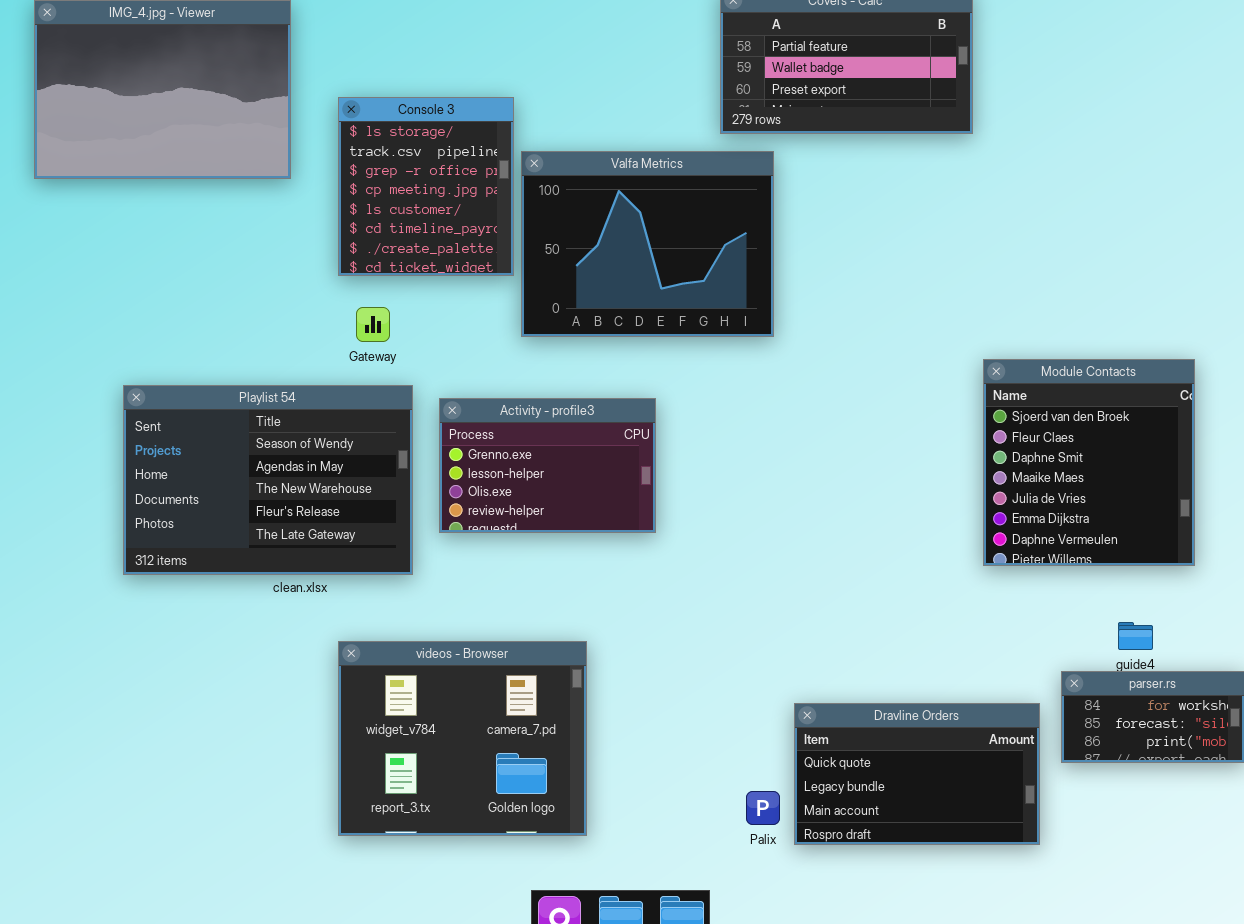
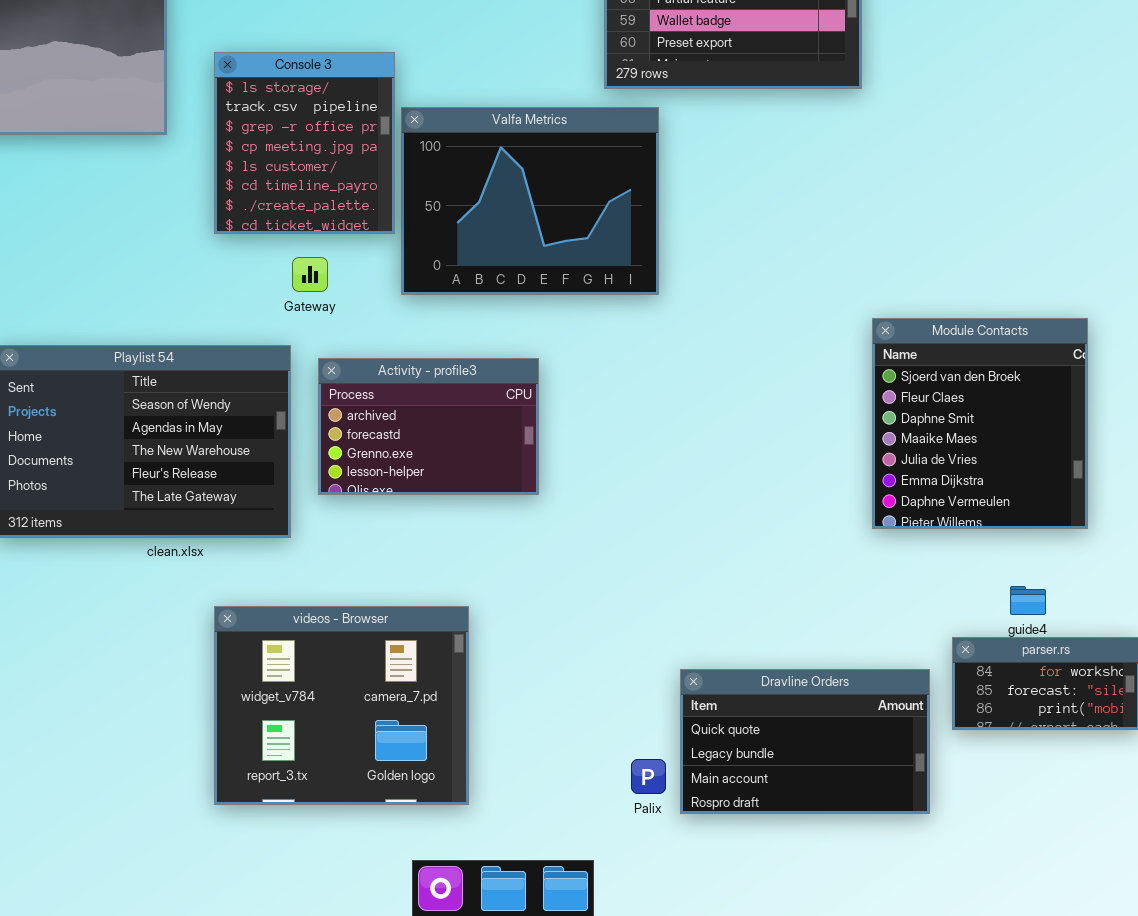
Gateway: [356,307,390,342] -> [292,257,328,292], moved
Activity - profile3: [439,398,656,533] -> [318,358,539,495], scrolled up 2 rows

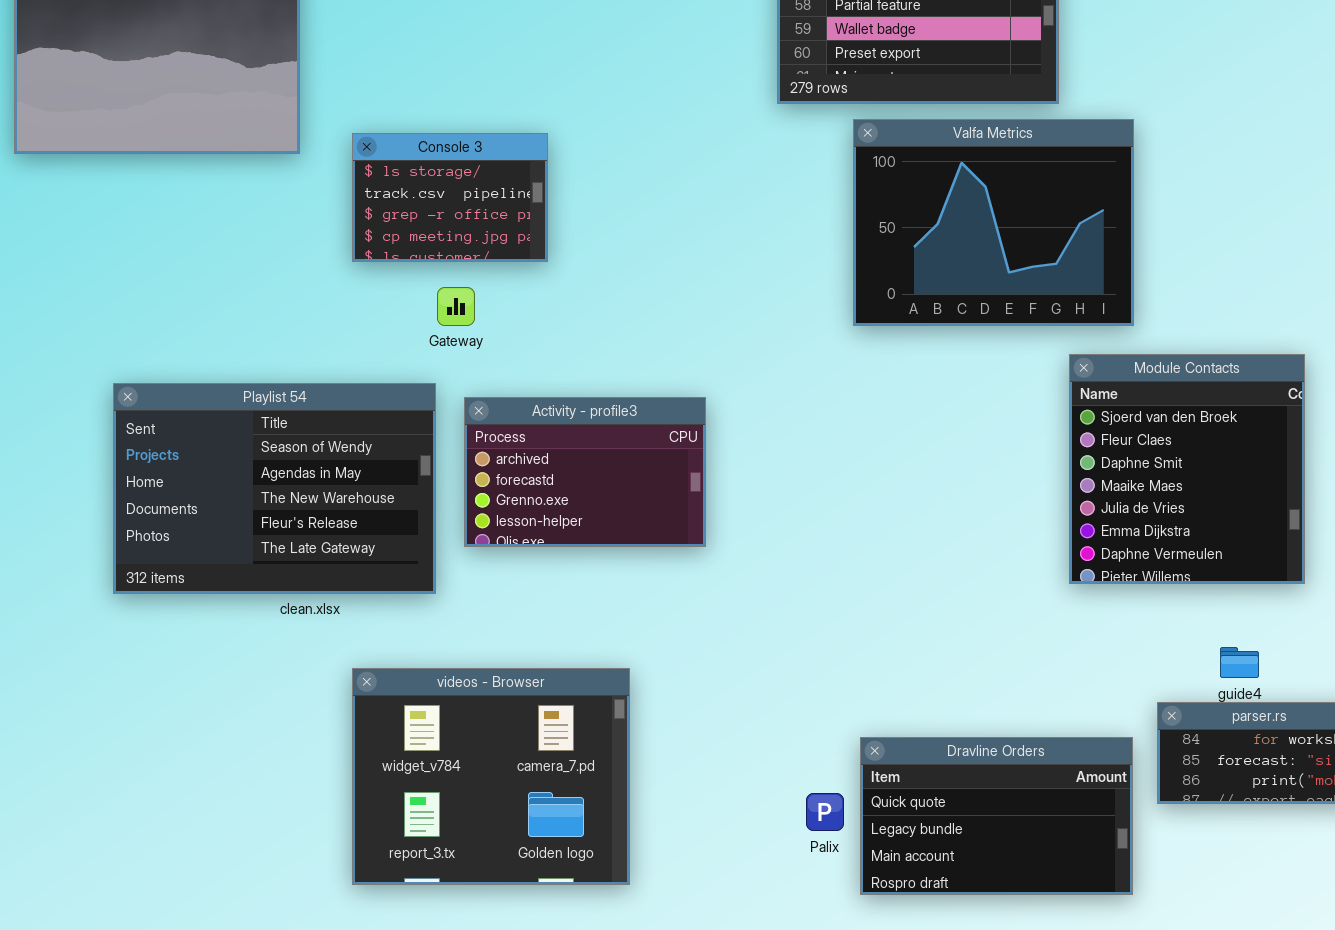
Console 3: [214,52,395,234] -> [352,133,548,262], resized
Valfa Metrics: [401,107,659,295] -> [853,119,1134,326], moved
Palix: [631,759,666,794] -> [806,793,844,831], moved

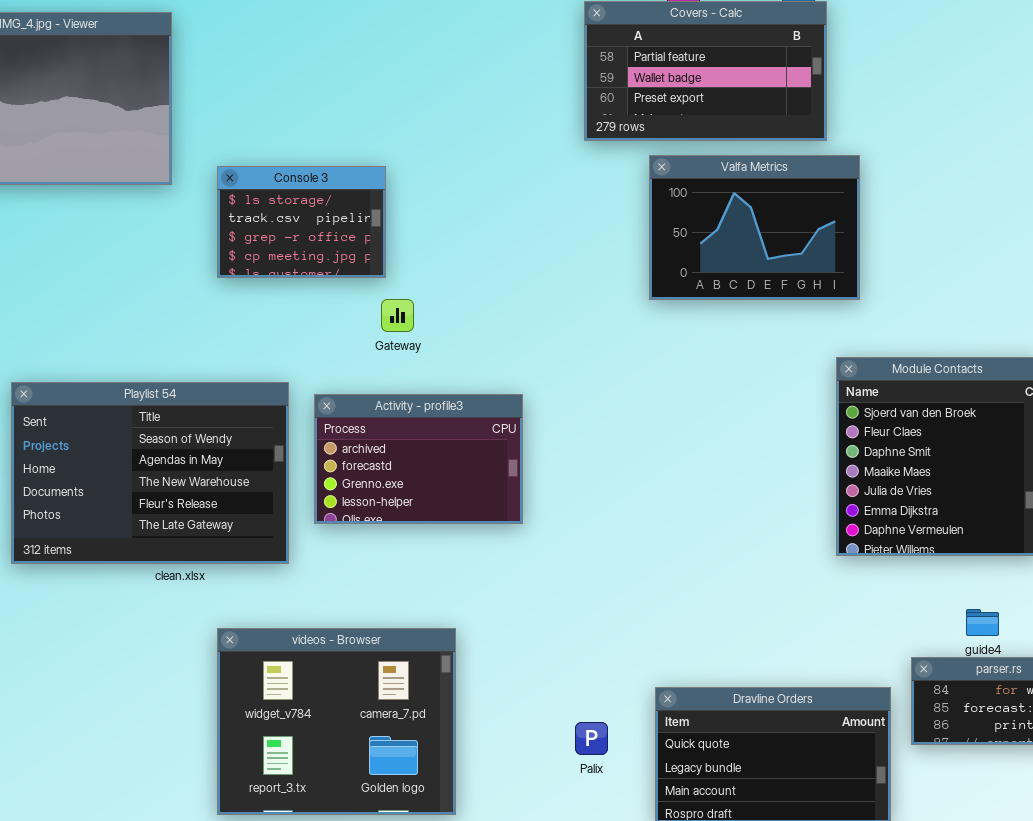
Valfa Metrics: [853,119,1134,326] -> [649,155,860,300], resized
Gateway: [437,287,475,326] -> [381,299,414,332], moved
Palix: [806,793,844,831] -> [575,722,608,755], moved

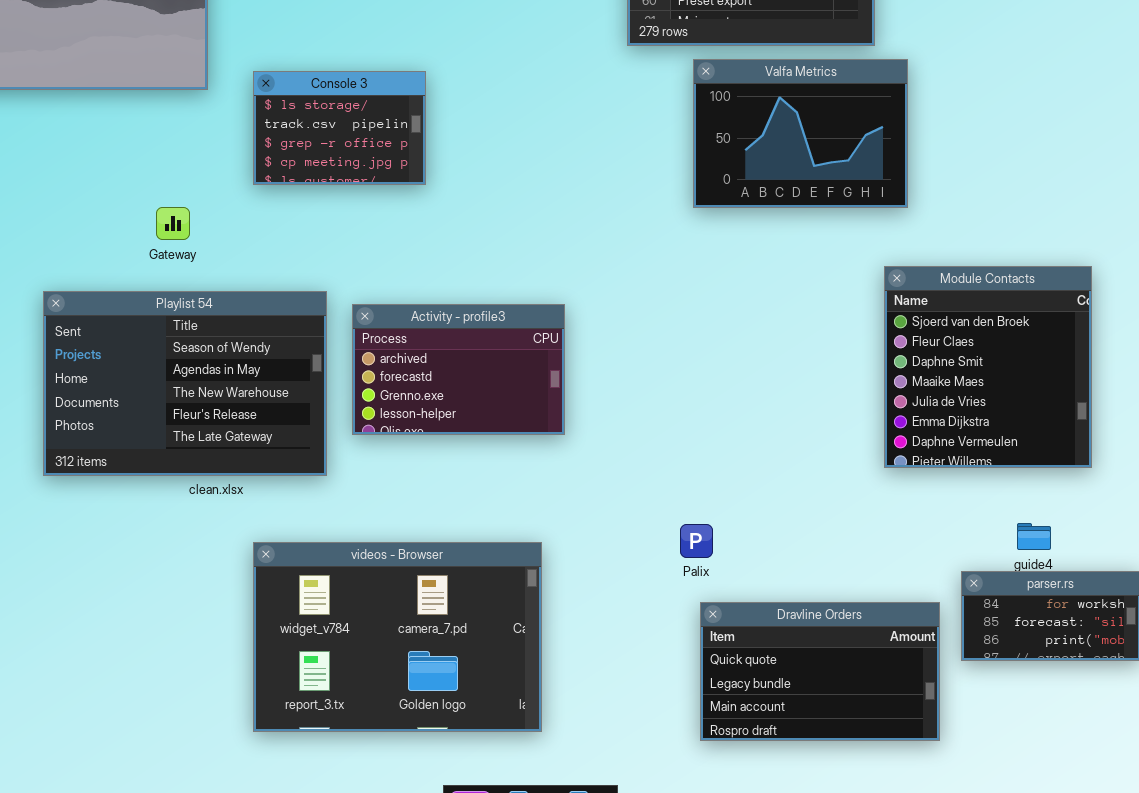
Gateway: [381,299,414,332] -> [156,207,190,240], moved
videos - Browser: [217,628,456,815] -> [253,542,542,732], resized
Palix: [575,722,608,755] -> [680,524,713,558], moved

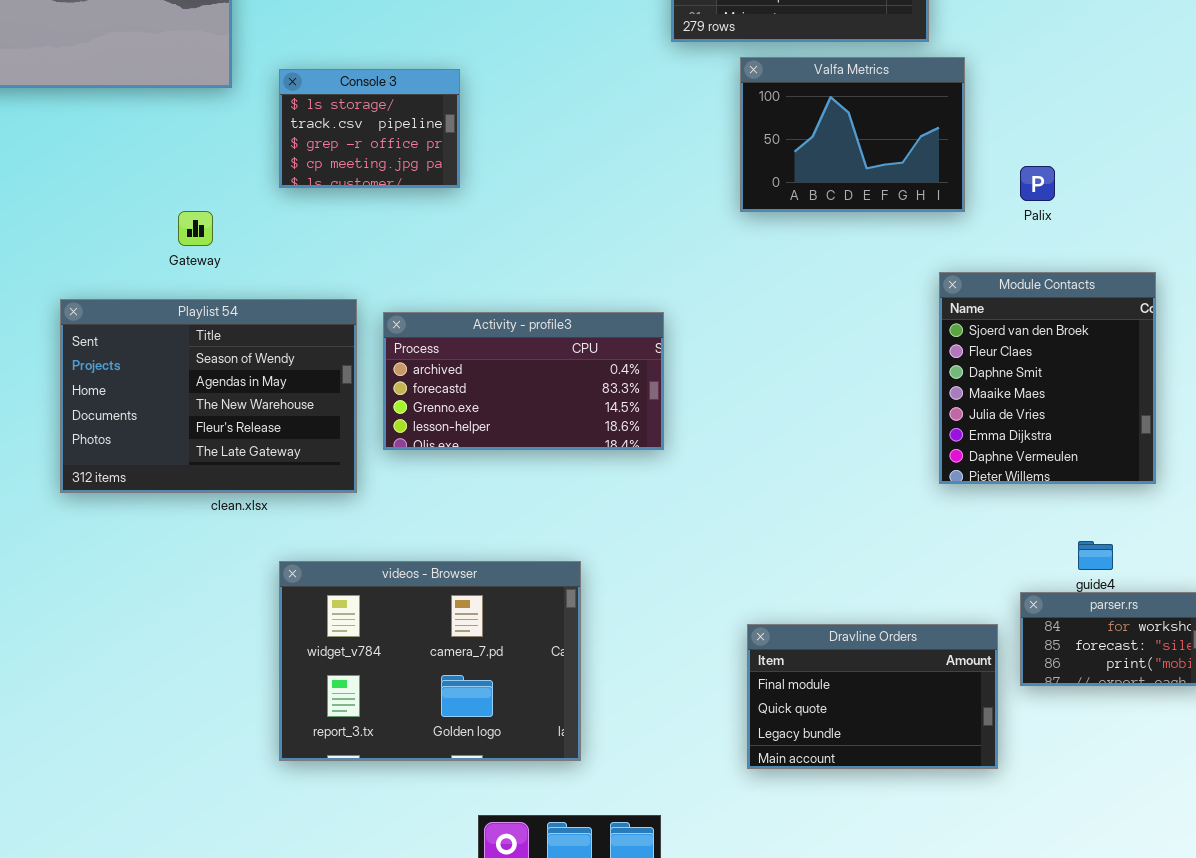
Activity - profile3: [352,304,565,435] -> [383,312,664,450], resized
Palix: [680,524,713,558] -> [1020,166,1055,201], moved
Dravline Orders: [700,602,940,741] -> [747,624,998,769], scrolled up 1 row

